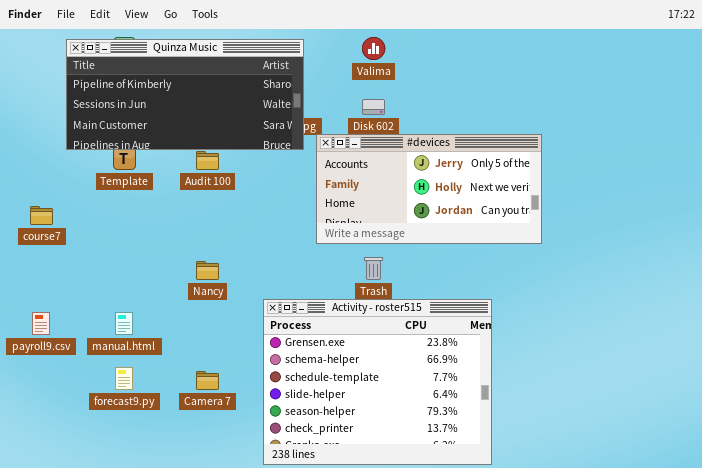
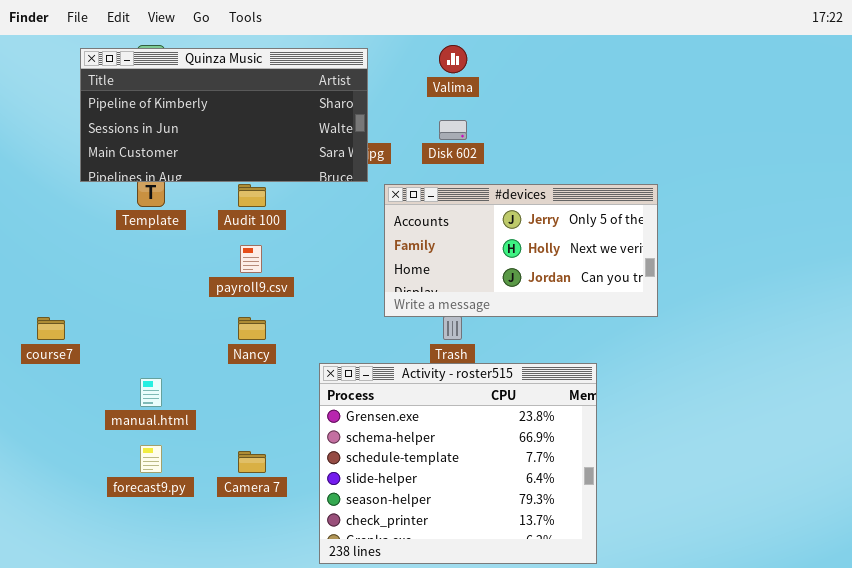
#devices: [316,134,542,244] -> [384,184,658,317], moved
course7: [30,206,53,225] -> [37,317,65,340], moved
payroll9.csv: [32,312,50,335] -> [240,245,262,273], moved

